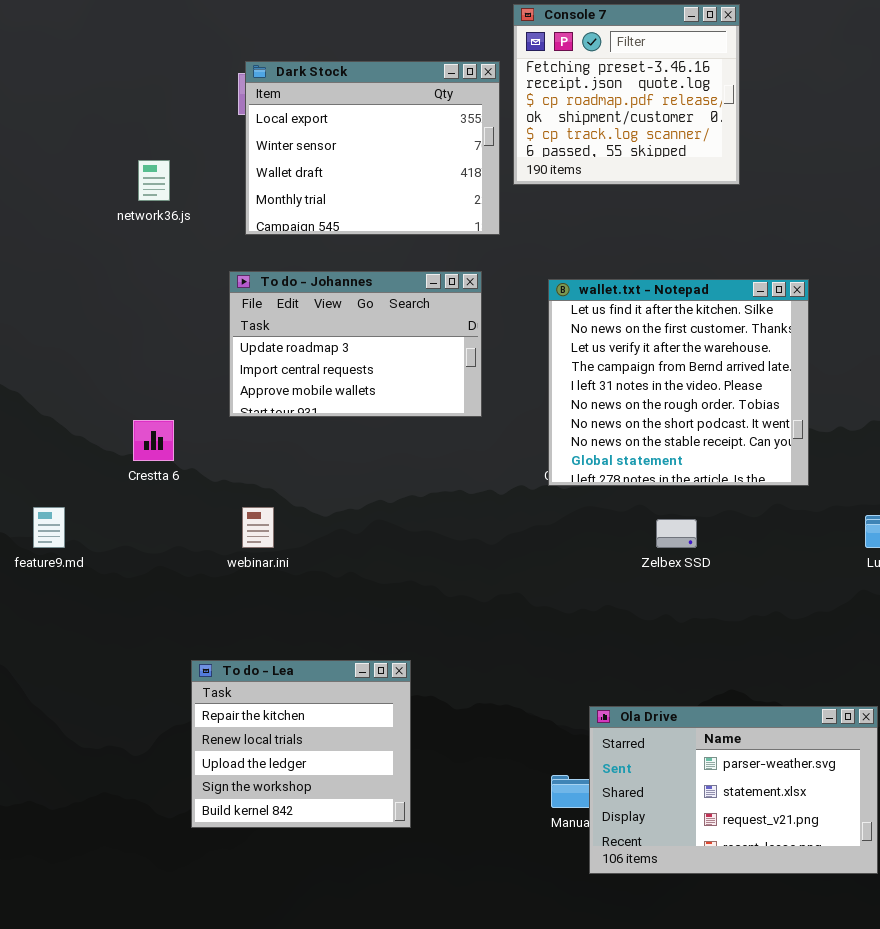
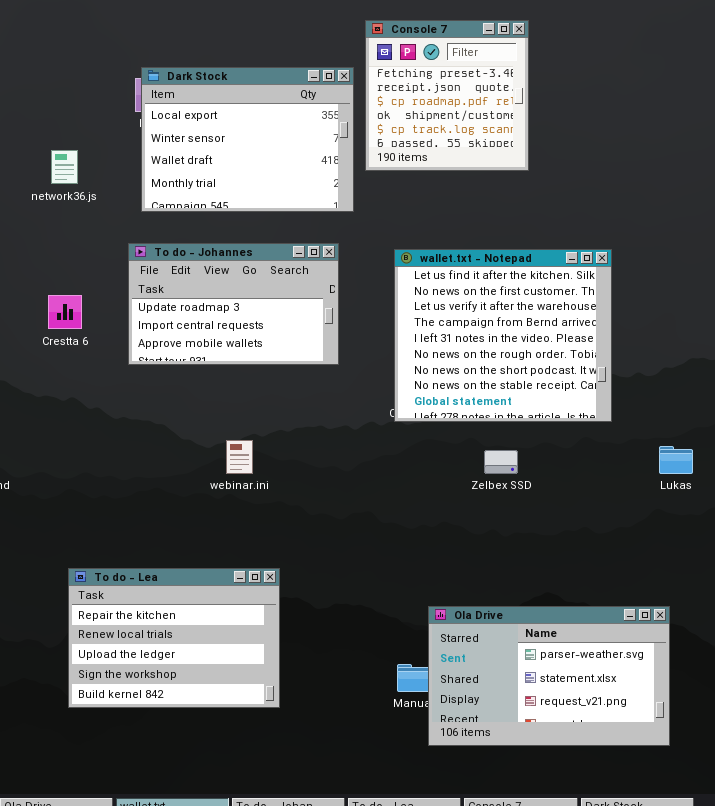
Console 7: [513,4,740,185] -> [365,20,529,171], resized
Crestta 6: [133,420,174,461] -> [48,295,82,329], moved
webinar.ini: [242,507,274,548] -> [226,440,253,474], moved
To do - Lea: [191,660,411,828] -> [68,568,280,708], resized

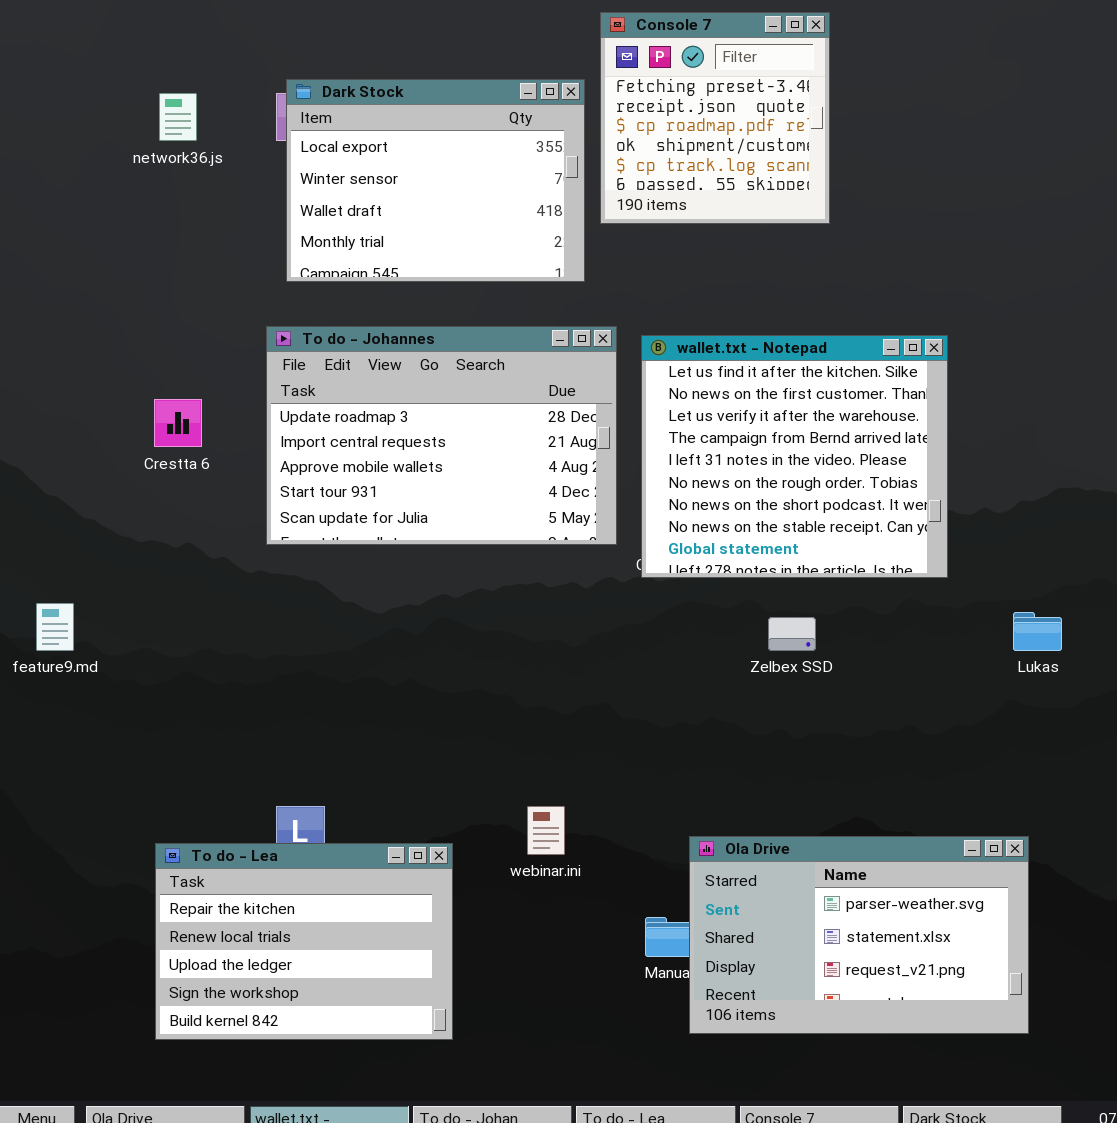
network36.js: [51,150,78,184] -> [159,93,197,141], moved
To do - Johannes: [128,243,339,365] -> [266,326,617,545], resized
webinar.ini: [226,440,253,474] -> [527,806,565,855], moved
To do - Lea: [68,568,280,708] -> [155,843,453,1040], moved

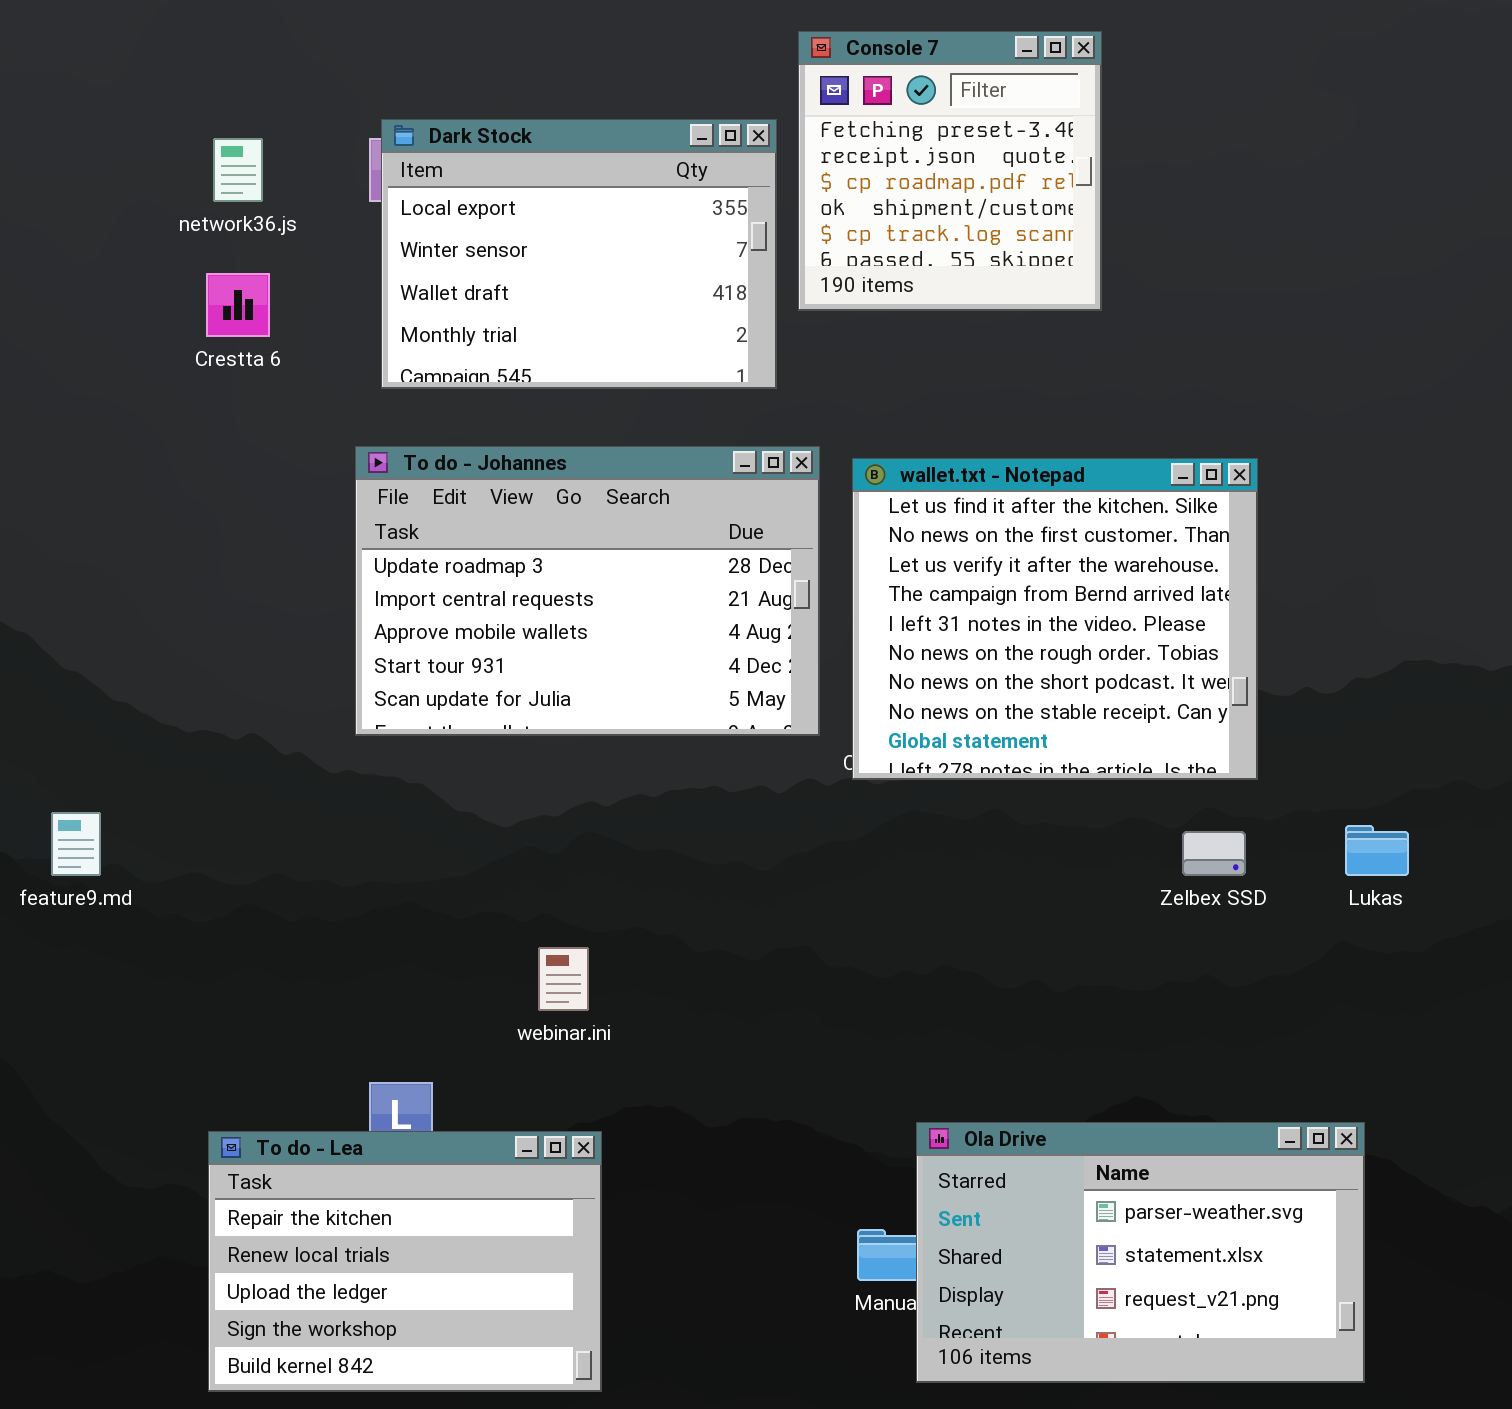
Crestta 6: [154,399,202,447] -> [206,273,270,337], moved
Zelbex SSD: [768,617,816,651] -> [1182,831,1246,876], moved
webinar.ini: [527,806,565,855] -> [538,947,589,1011], moved

